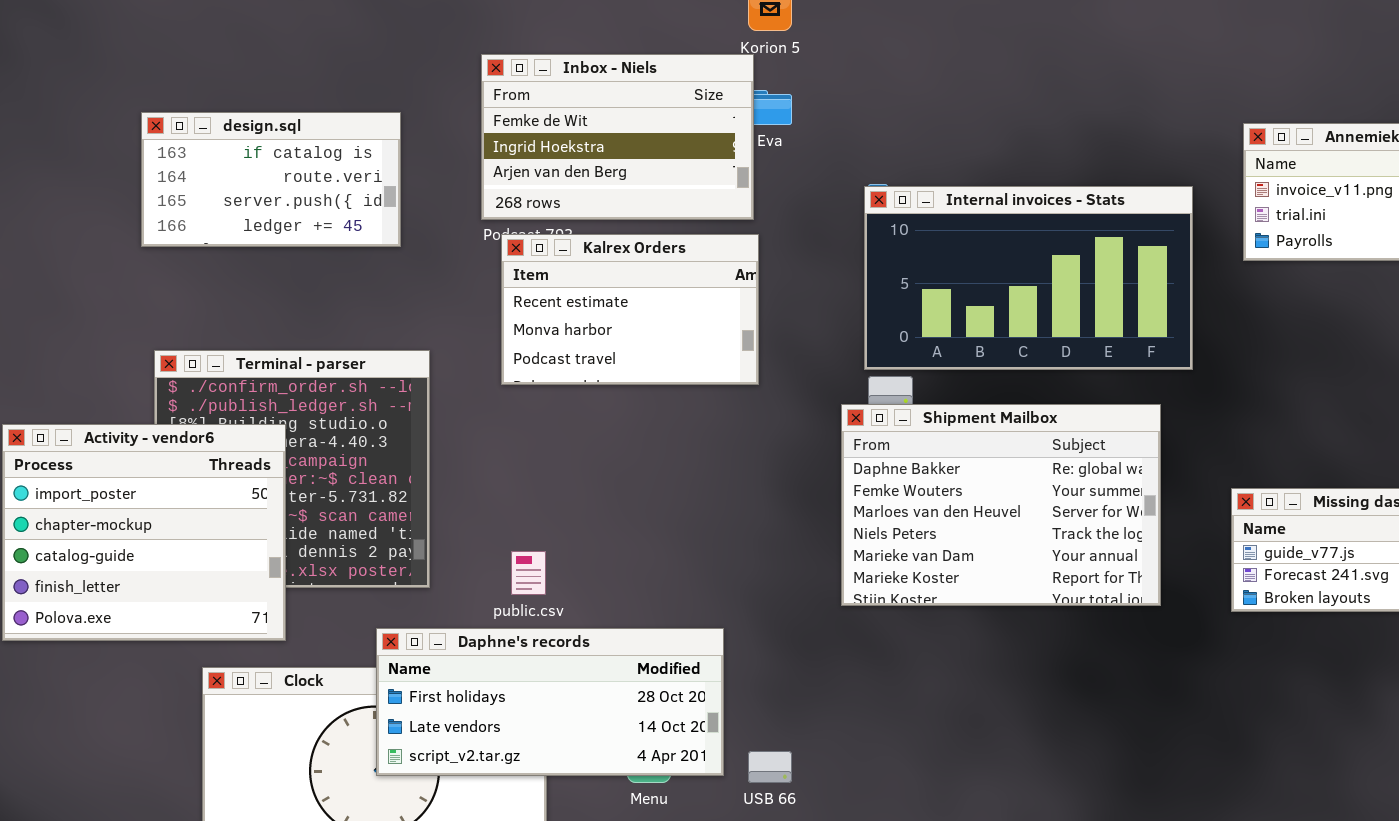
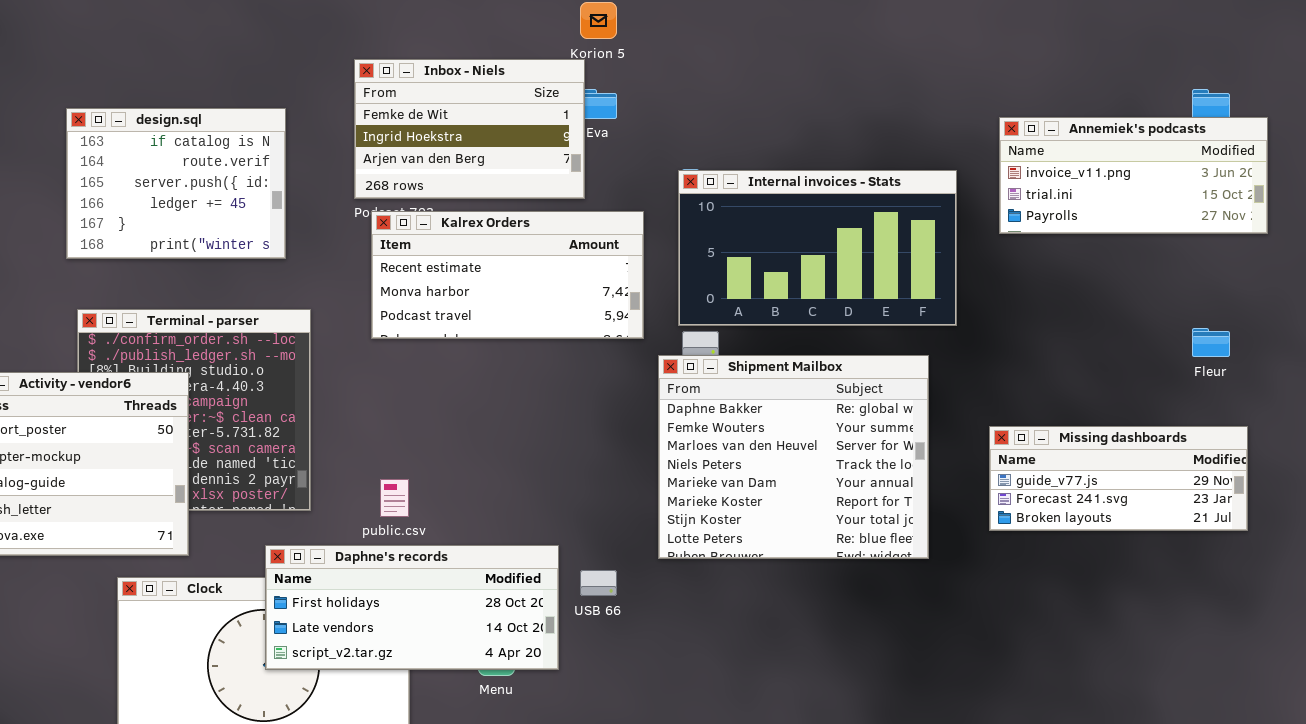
design.sql: [141,112,401,247] -> [66,108,286,259], resized
Kalrex Orders: [501,234,759,385] -> [371,211,644,339], resized
Shipment Mailbox: [841,404,1161,606] -> [658,355,929,559], resized
USB 66: [748,751,792,783] -> [580,570,617,596], moved

